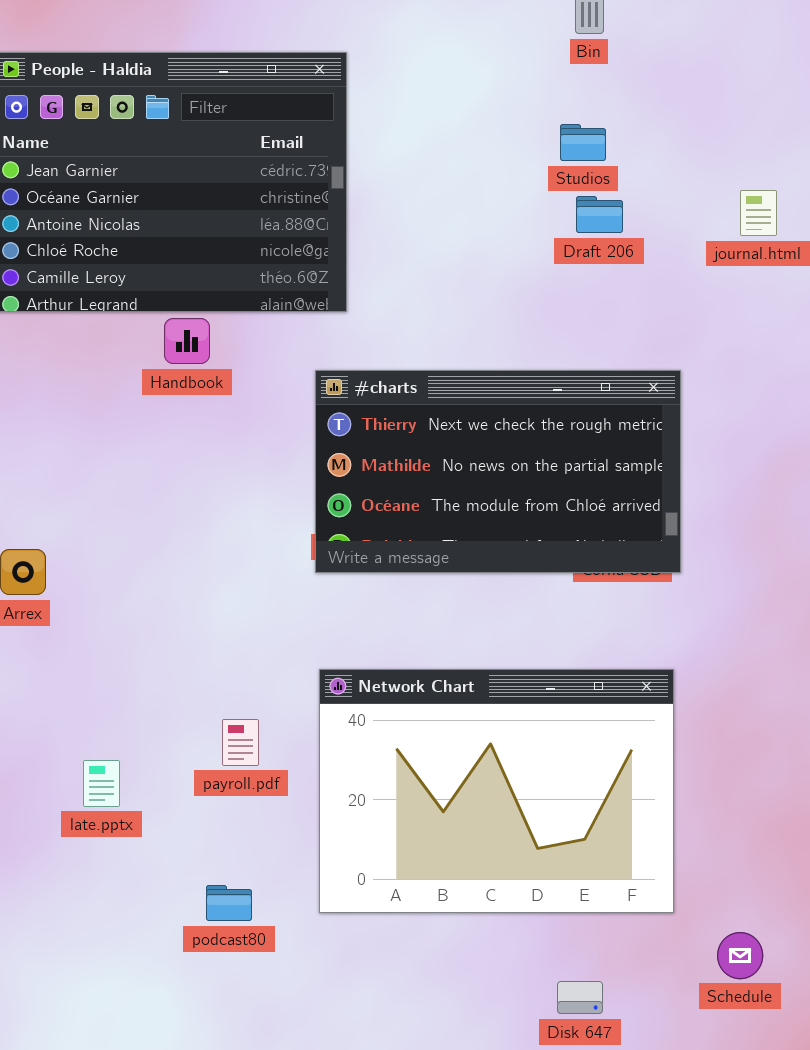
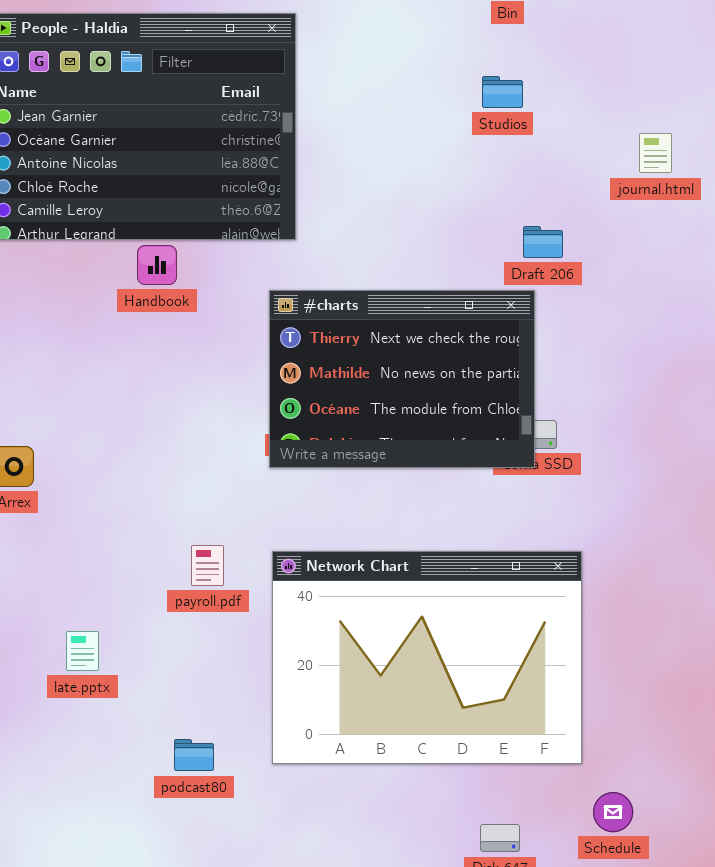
Draft 206: [576,196,623,233] -> [523,226,563,258], moved
#charts: [315,370,681,573] -> [269,290,535,468], resized
payroll.pdf: [222,719,259,766] -> [191,545,224,586], moved
Schedule: [717,932,763,979] -> [593,792,633,832], moved

